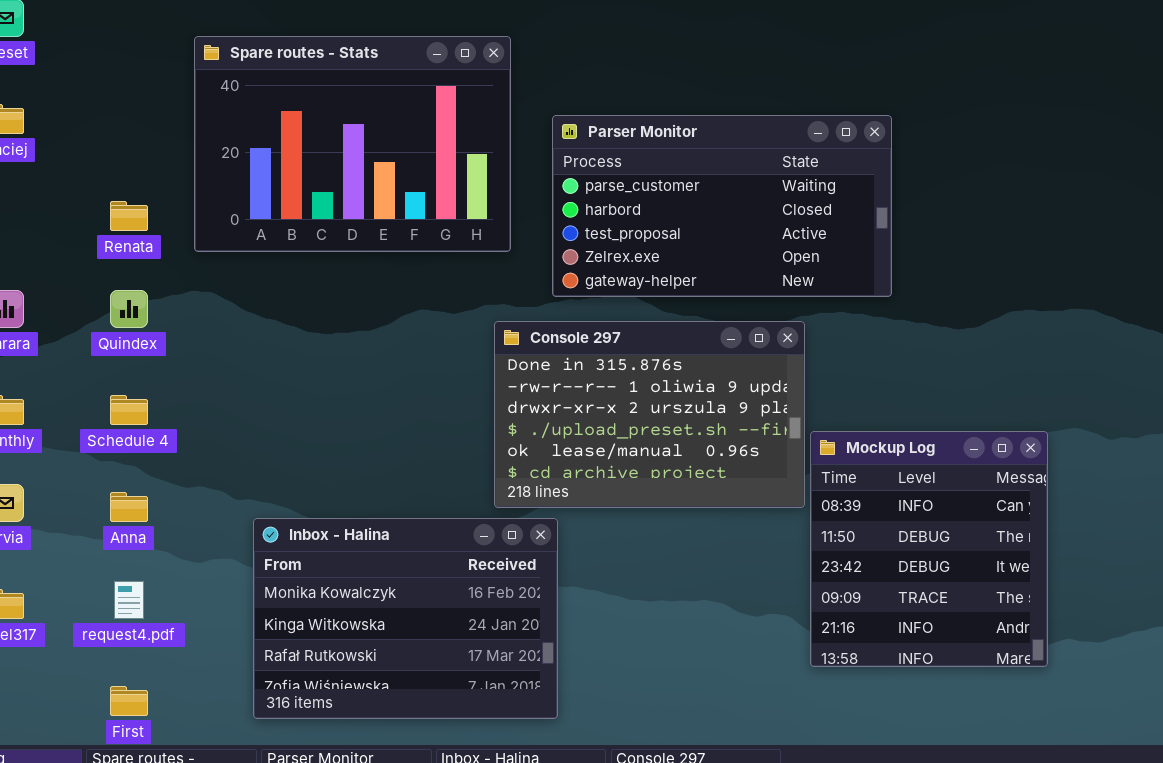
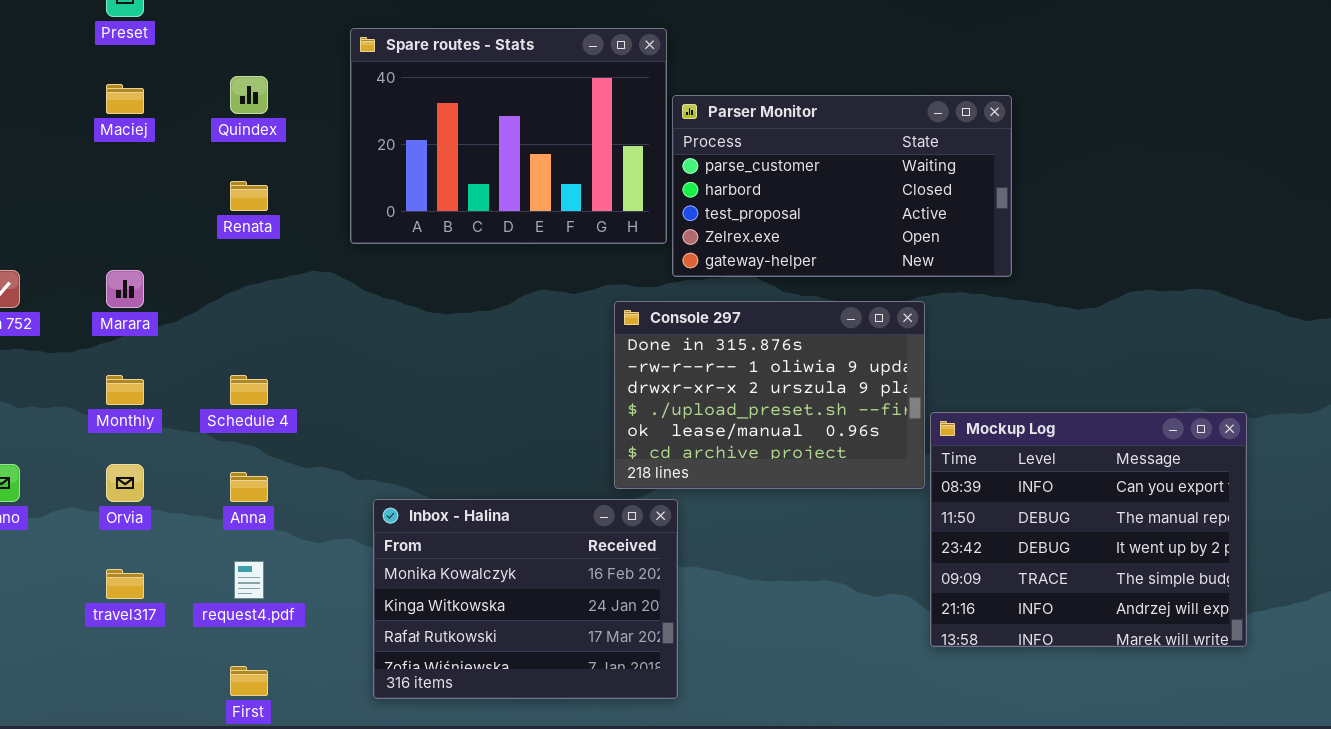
Spare routes - Stats: [194,36,511,252] -> [350,28,667,244], moved
Quindex: [110,290,148,328] -> [230,76,268,114], moved
Mockup Log: [810,431,1048,667] -> [930,412,1247,647], resized

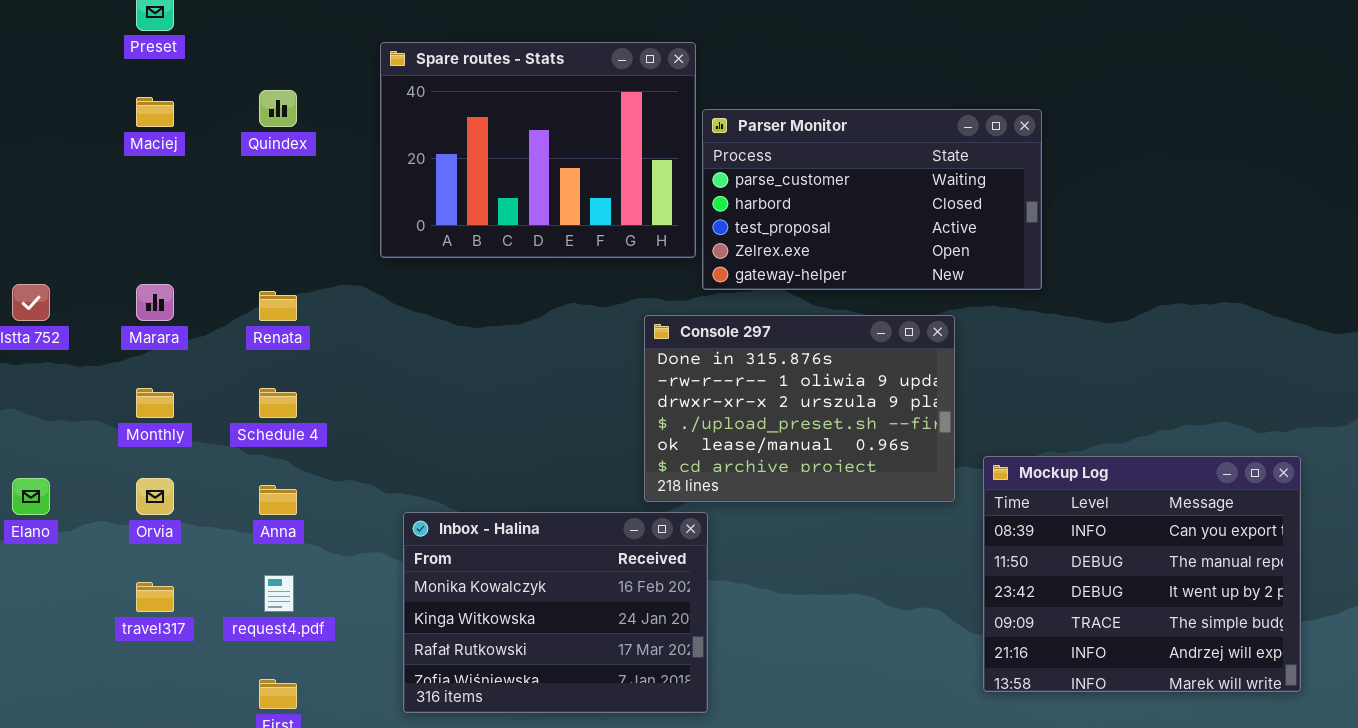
Renata: [230,181,268,211] -> [259,291,297,321], moved
Mockup Log: [930,412,1247,647] -> [983,456,1301,692], moved

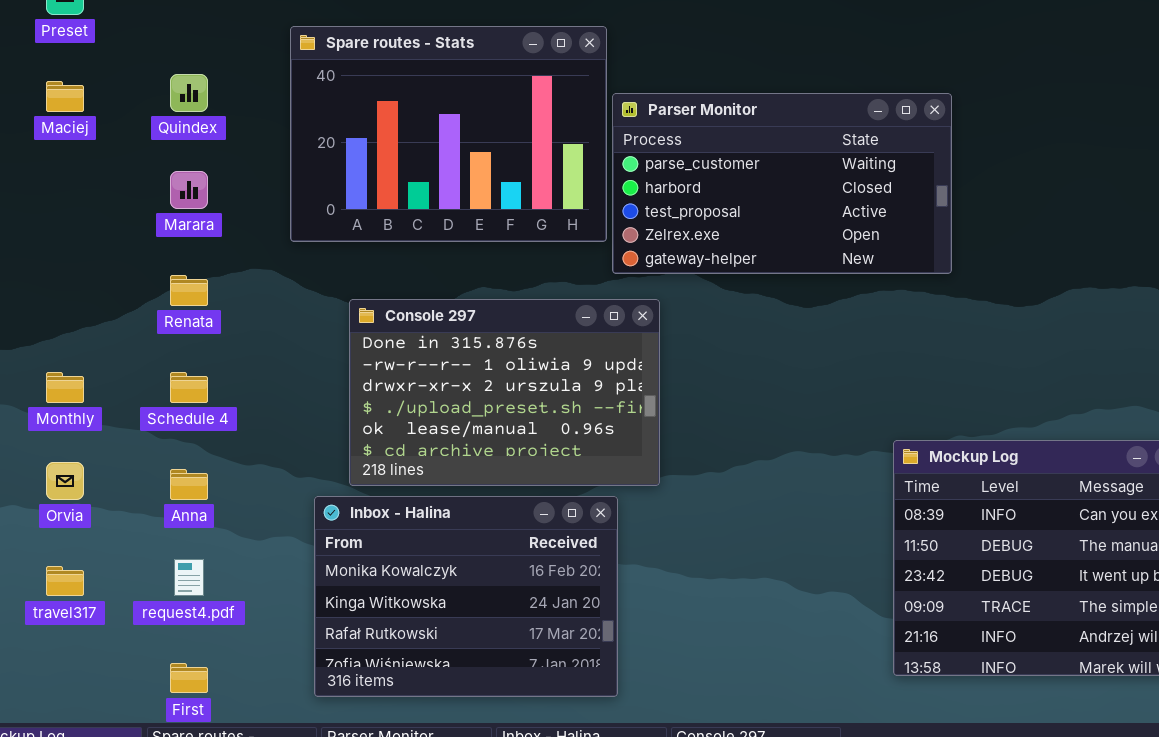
Marara: [136,284,174,321] -> [170,171,208,209], moved
Console 297: [644,315,955,502] -> [349,299,660,486], moved

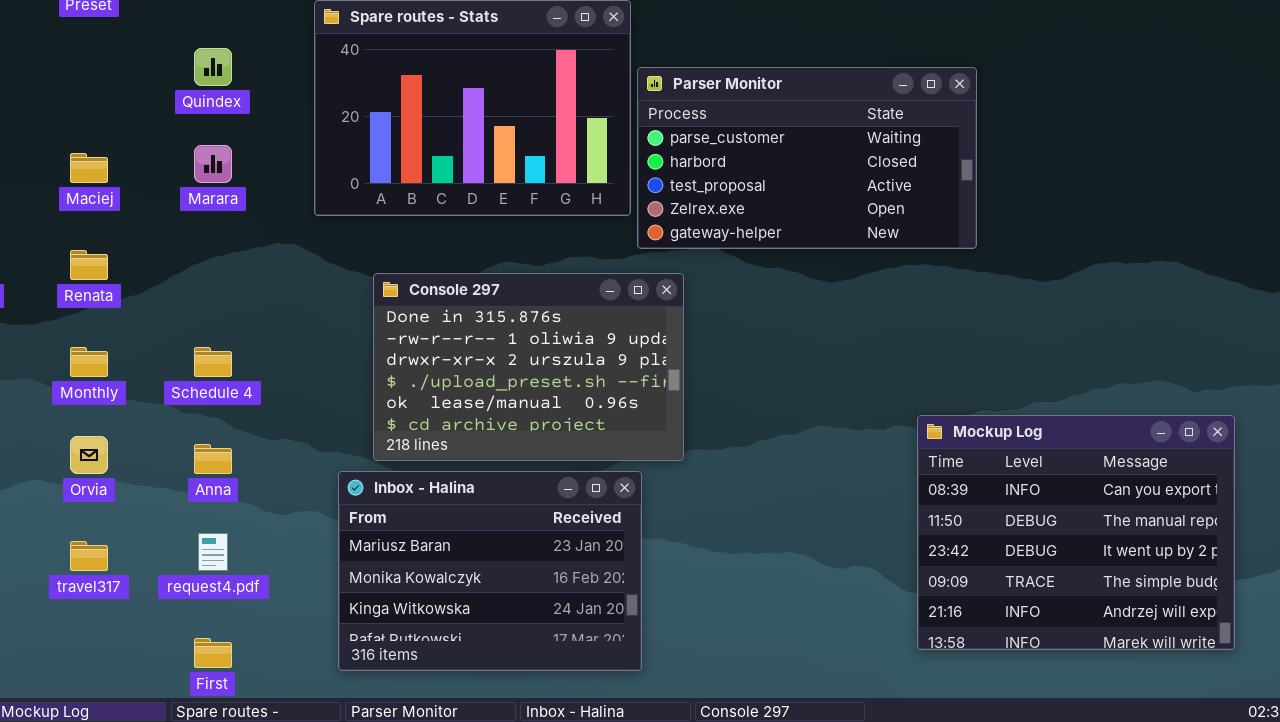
Maciej: [46,81,84,112] -> [70,153,108,183], moved
Renata: [170,275,208,306] -> [70,250,108,280], moved
Inbox - Halina: [314,496,618,697] -> [338,471,642,671], scrolled up 1 row

